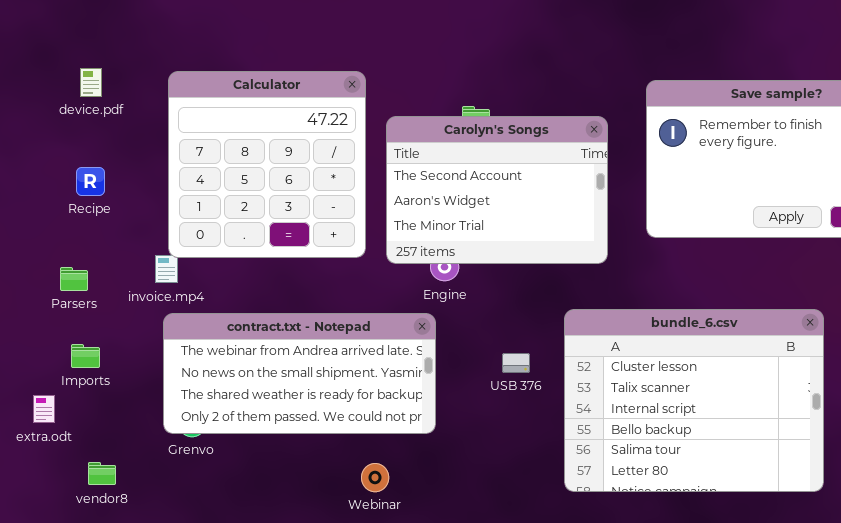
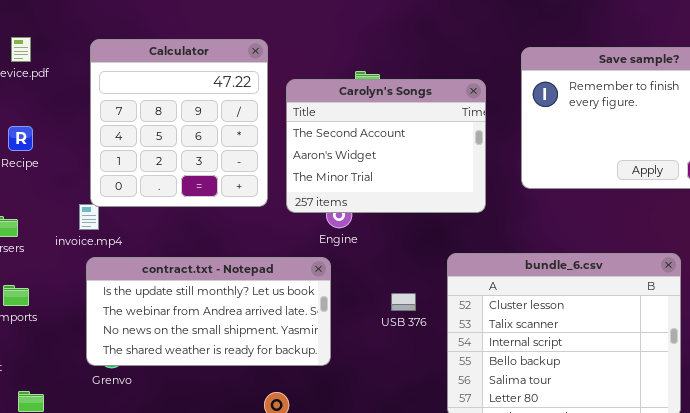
contract.txt - Notepad: [163,313,436,434] -> [86,257,331,366], scrolled up 1 row

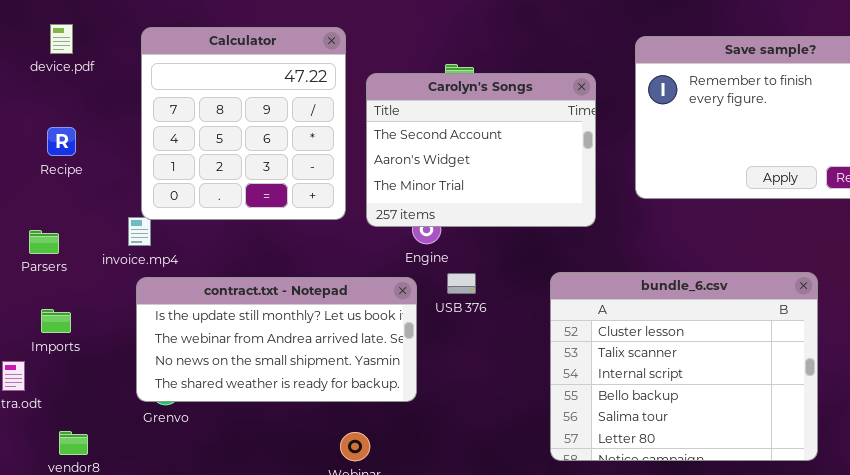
USB 376: [391,293,416,311] -> [447,273,476,294], moved

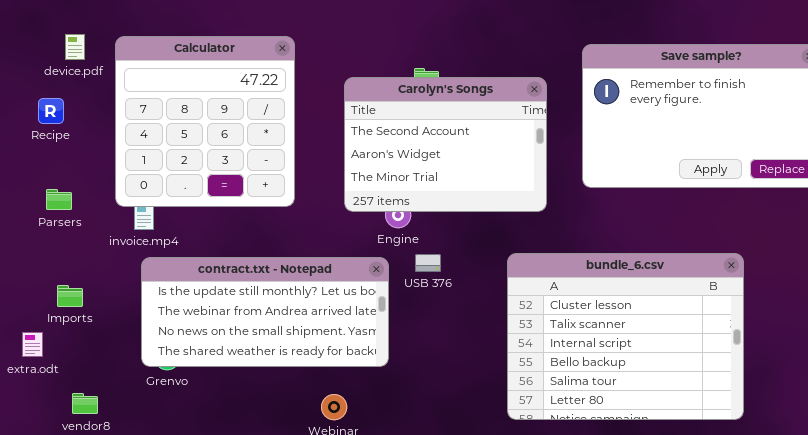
Calculator: [141,27,346,220] -> [115,36,295,207], moved
Recipe: [47,127,76,156] -> [38,98,64,124], moved
Parsers: [29,230,59,254] -> [46,189,72,210], moved

